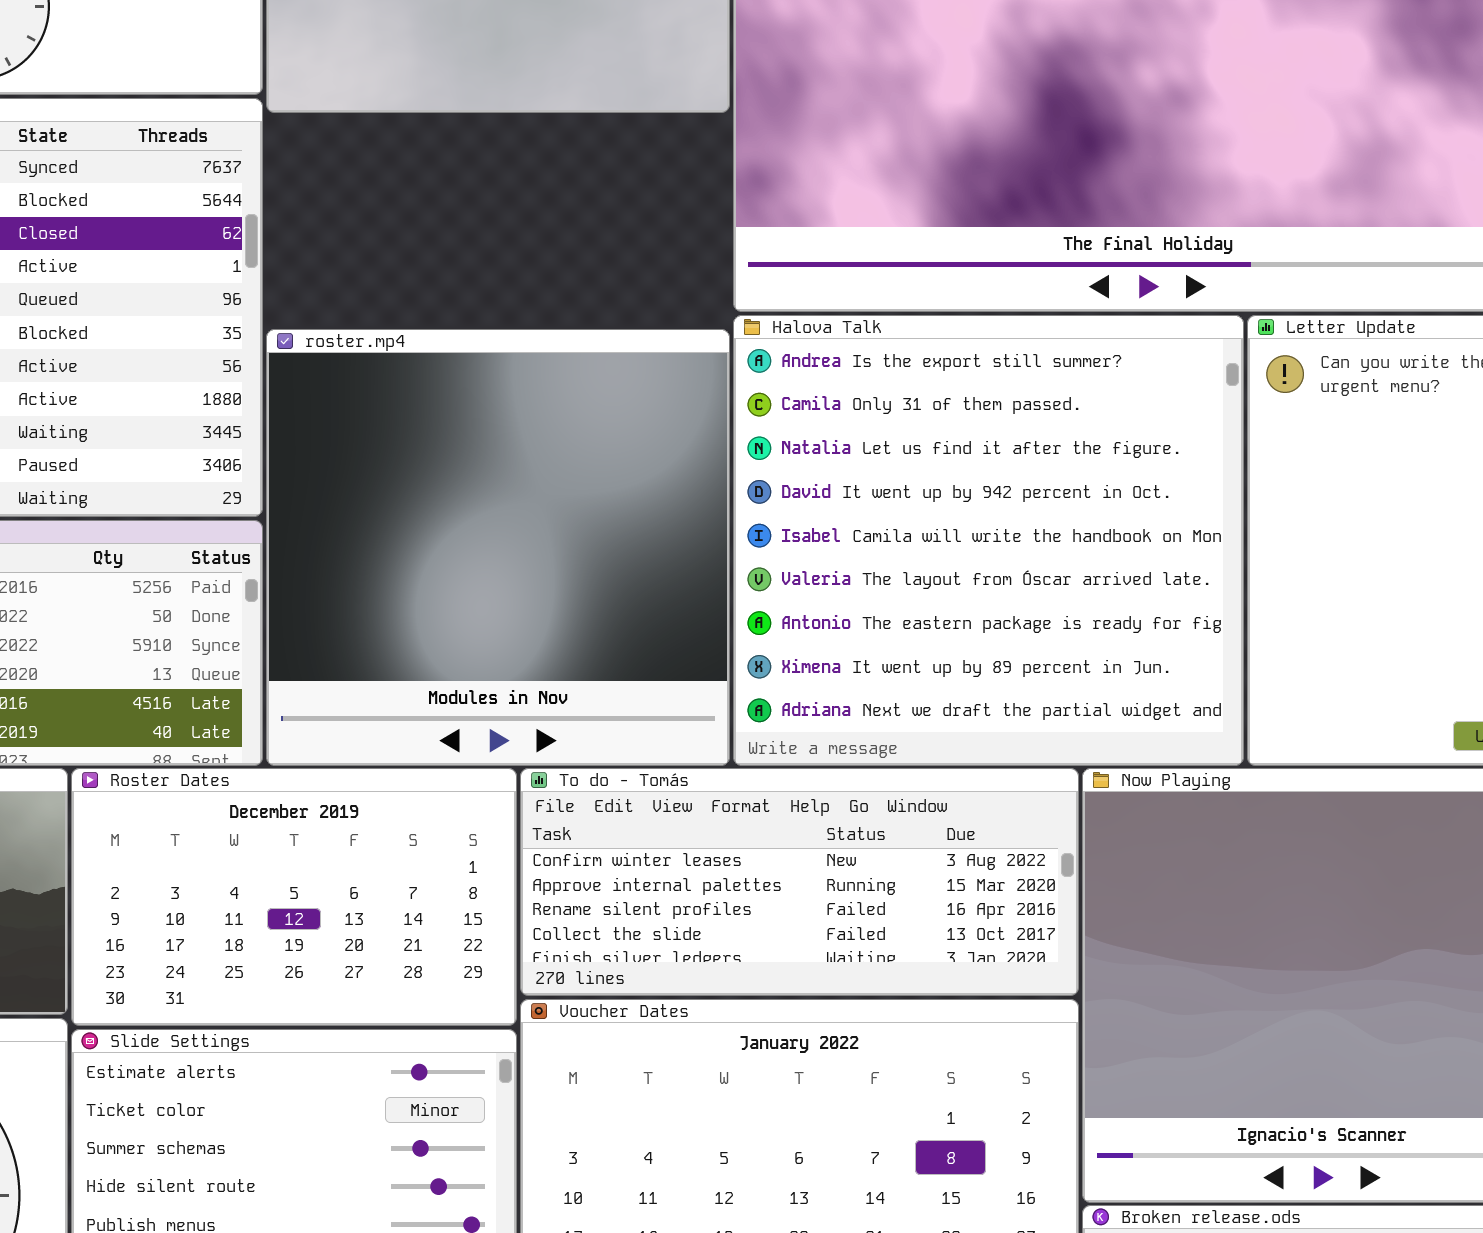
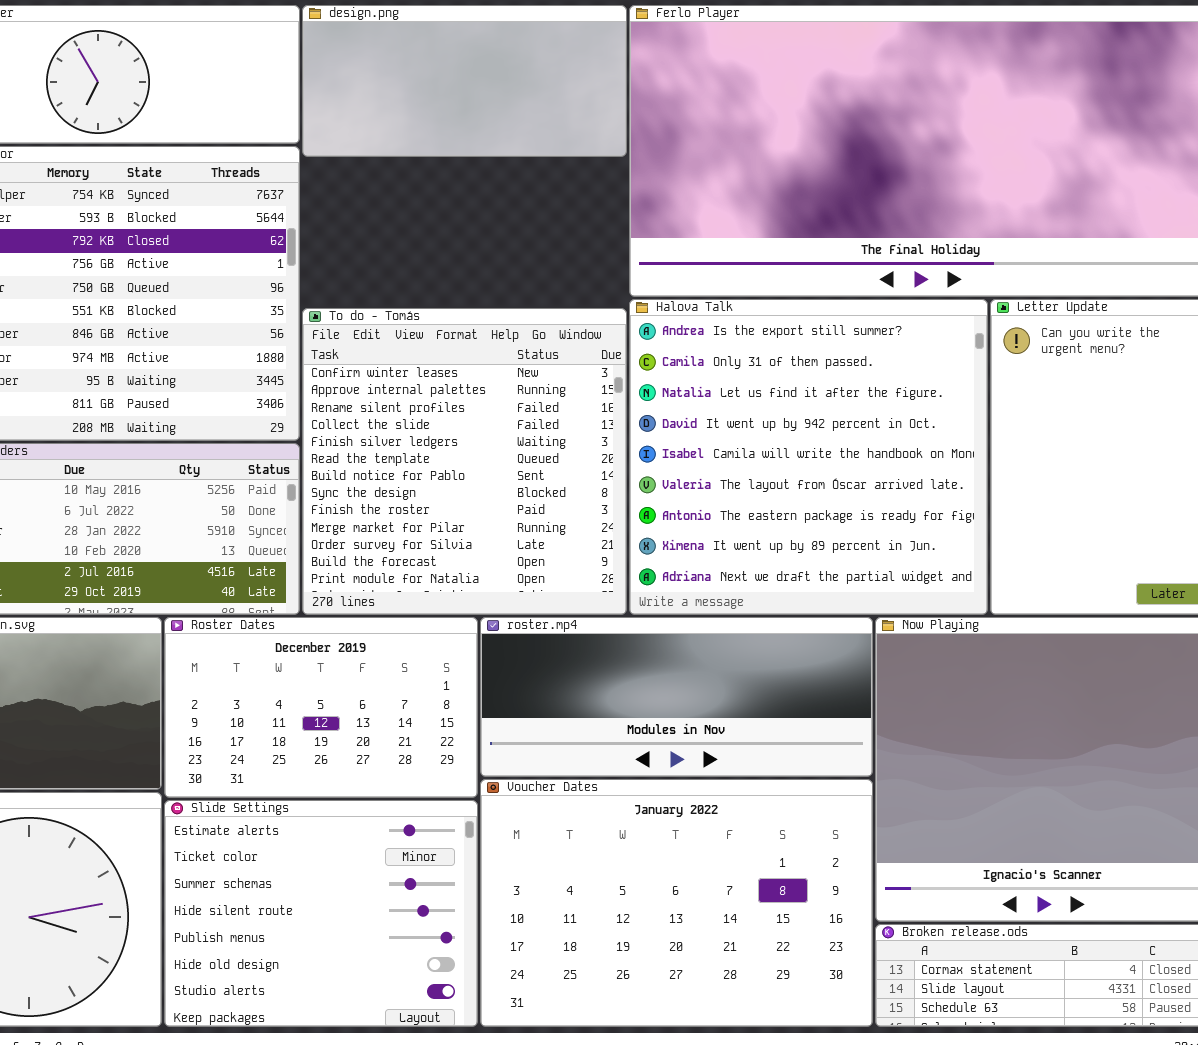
roster.mp4: [266,329,730,766] -> [480,617,873,777], moved, resized
To do - Tomás: [520,768,1079,996] -> [302,308,627,615], moved, resized

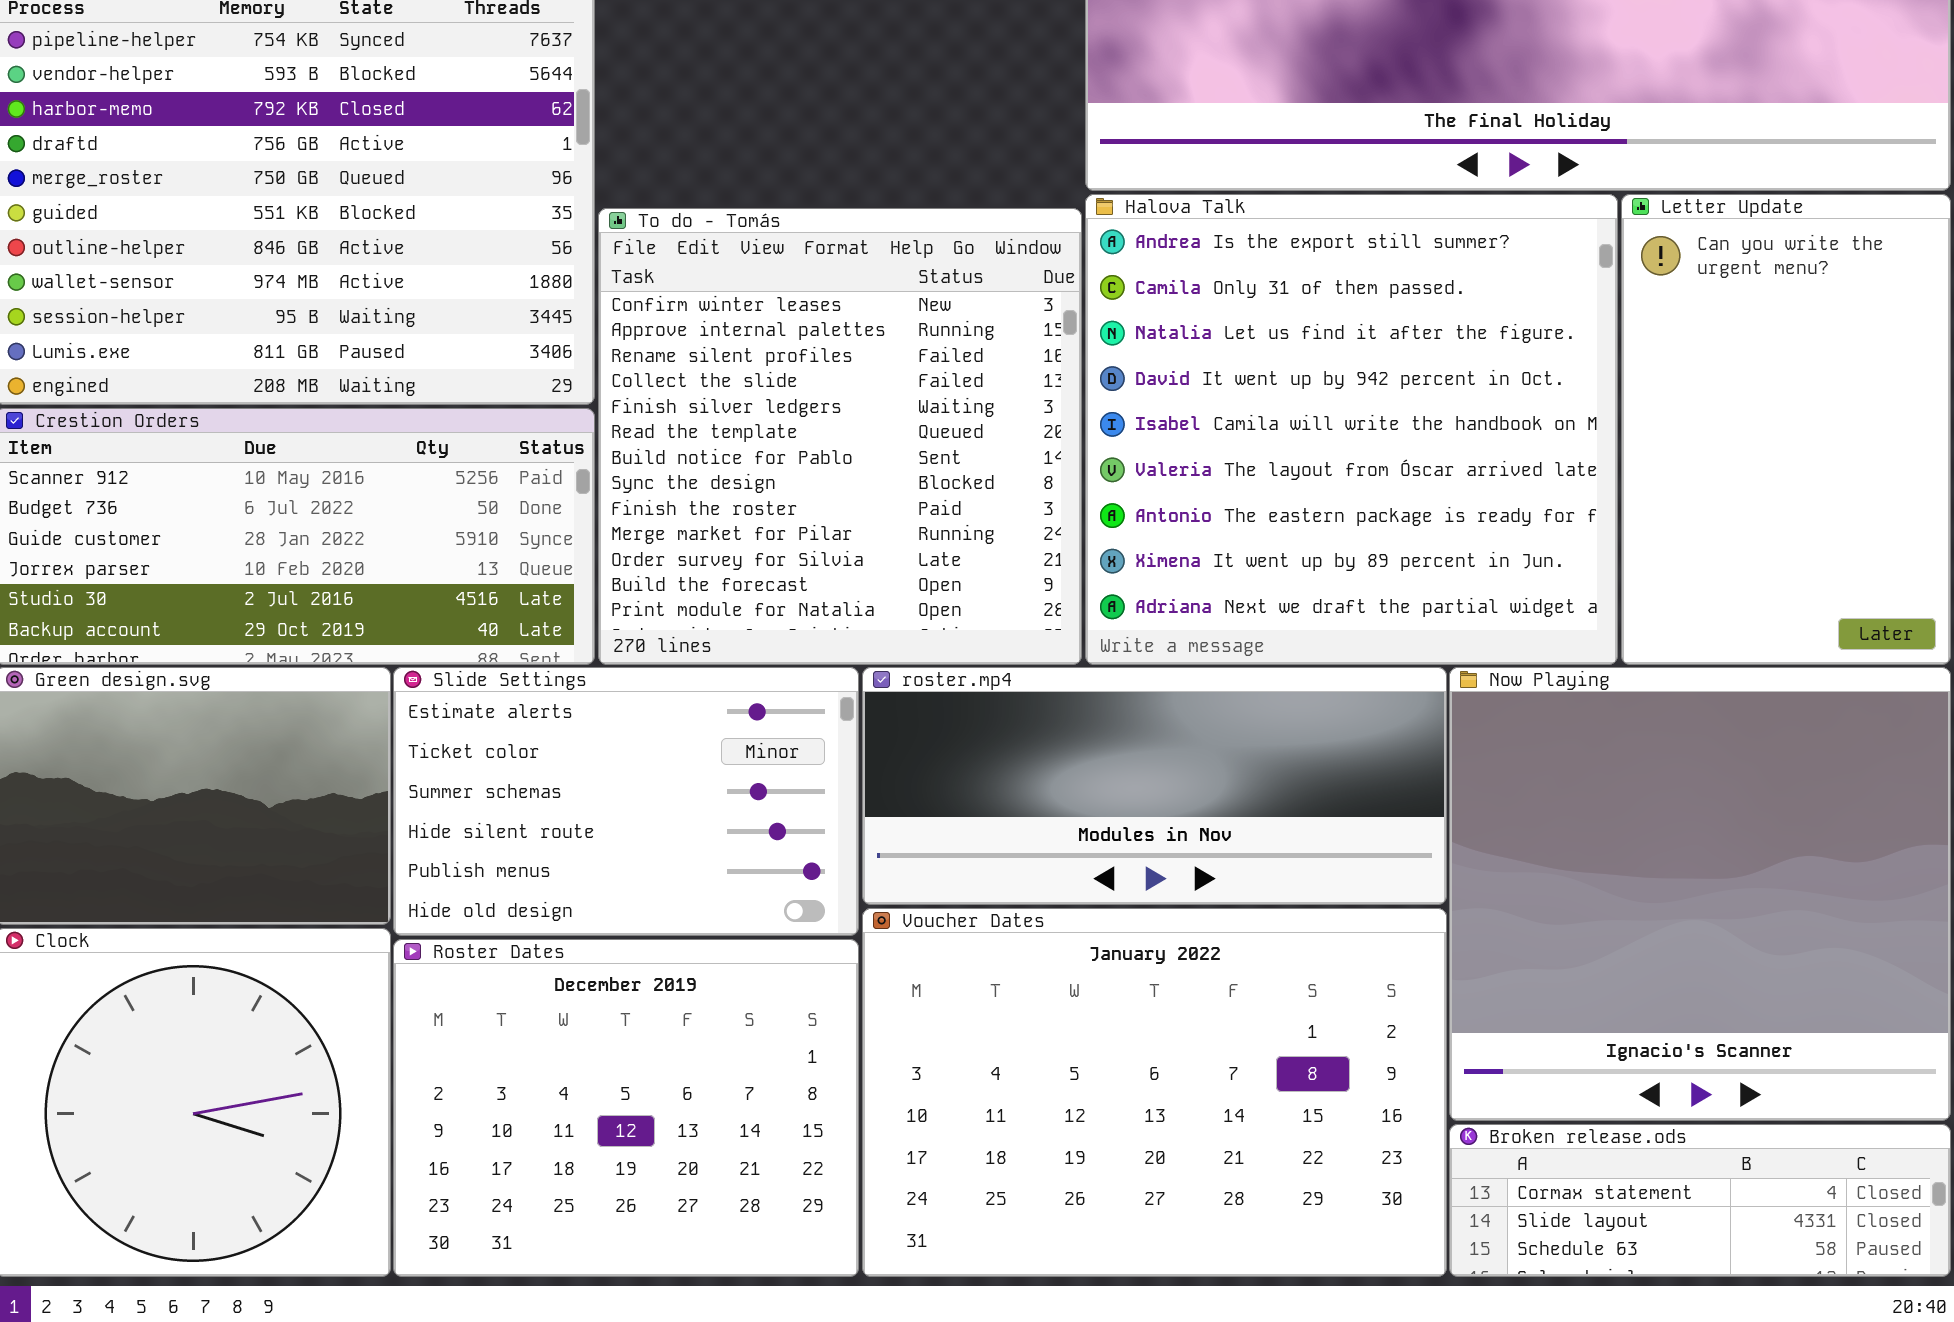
Roster Dates: [164,617,478,798] -> [393,939,859,1277], moved, resized
Slide Settings: [164,800,478,1027] -> [393,667,859,936], moved, resized

